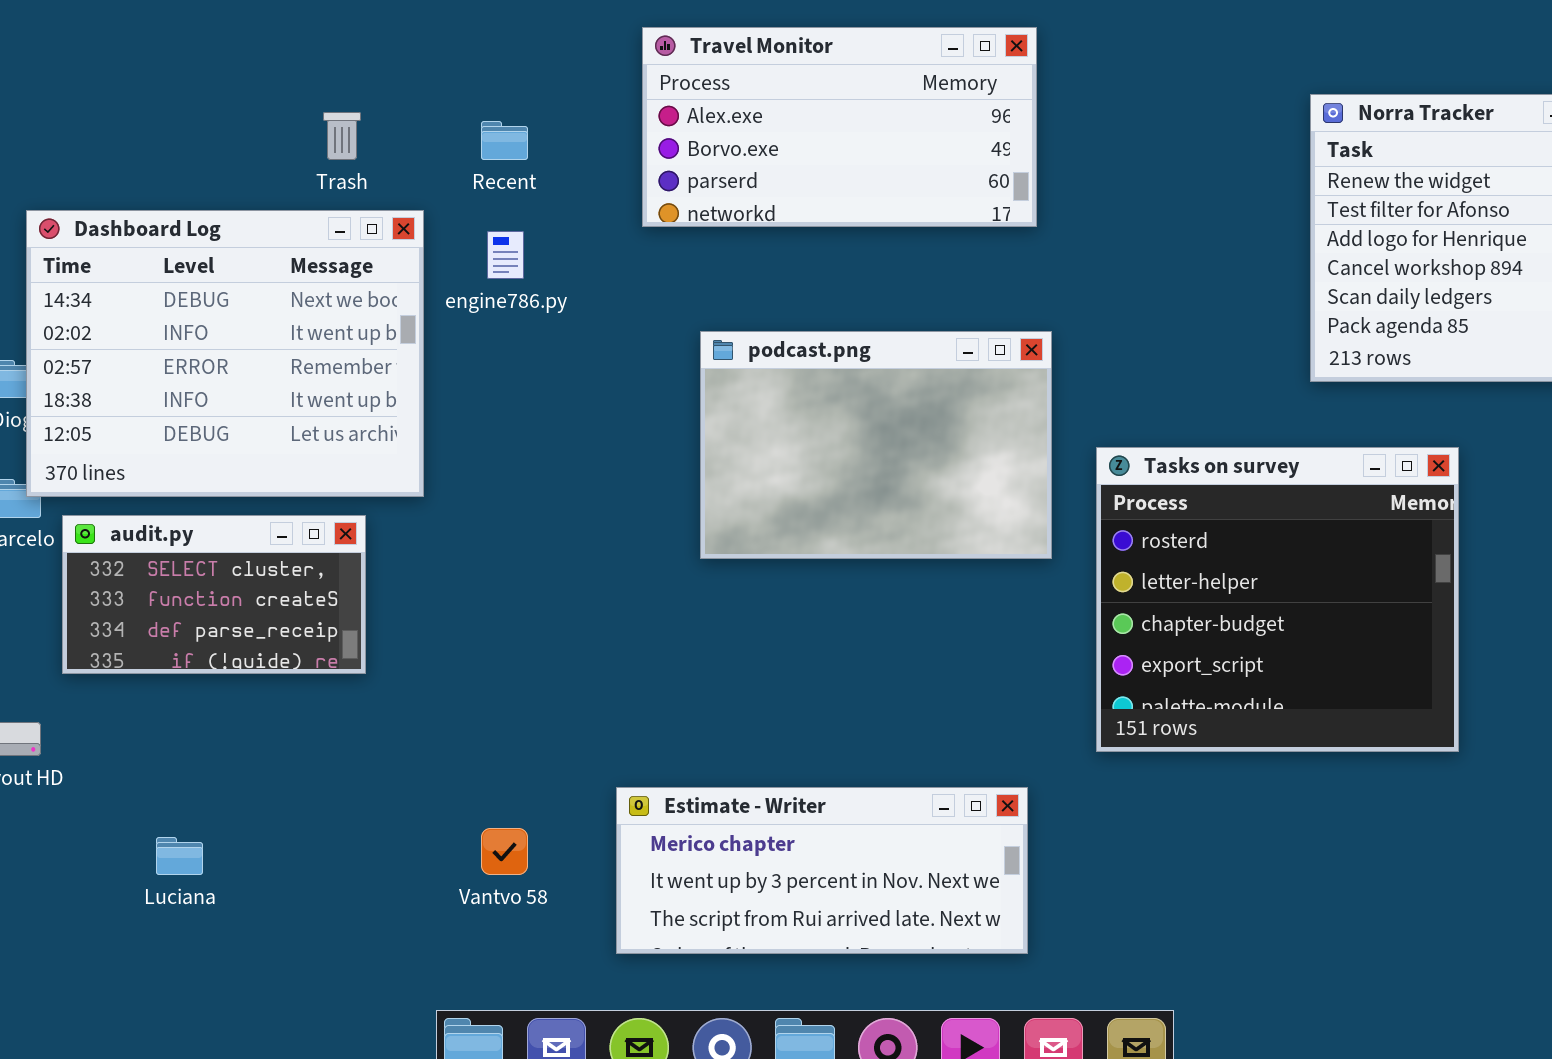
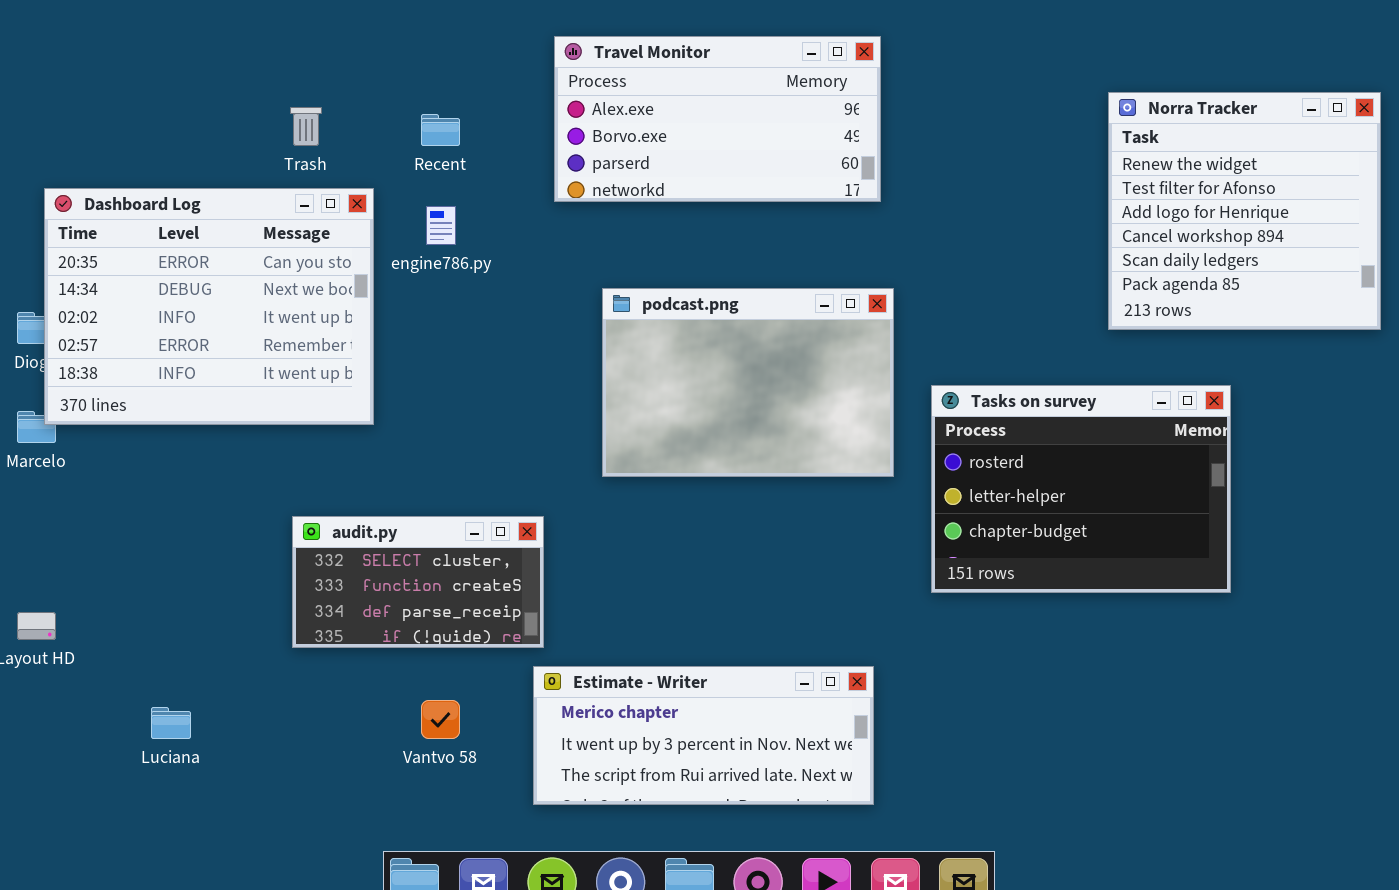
Dashboard Log: [26,210,424,497] -> [44,188,374,425], scrolled up 1 row
Tasks on survey: [1096,447,1459,752] -> [931,385,1231,593], resized
audit.py: [62,515,366,674] -> [292,516,544,648], moved

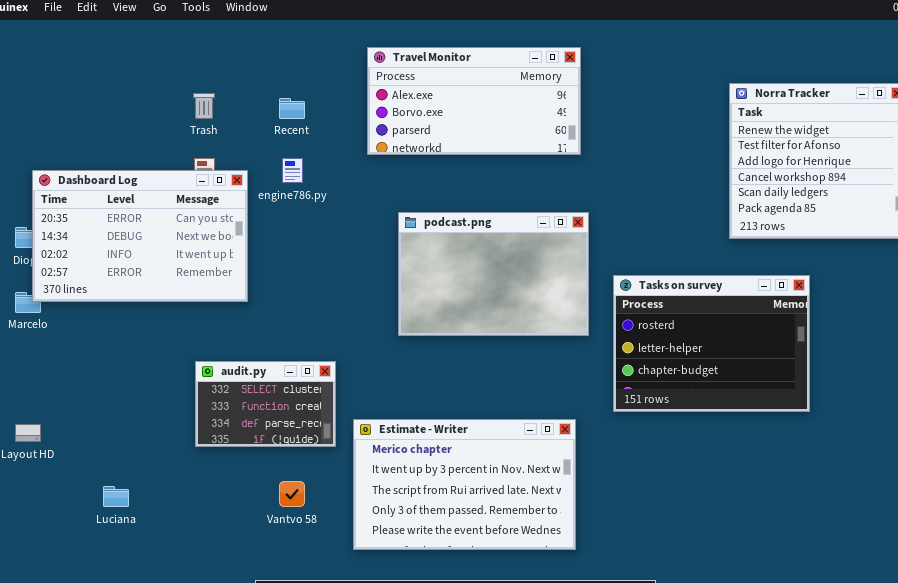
Dashboard Log: [44,188,374,425] -> [32,170,248,302], resized
audit.py: [292,516,544,648] -> [195,361,336,447], resized
Estimate - Writer: [533,666,874,805] -> [353,419,576,550], resized

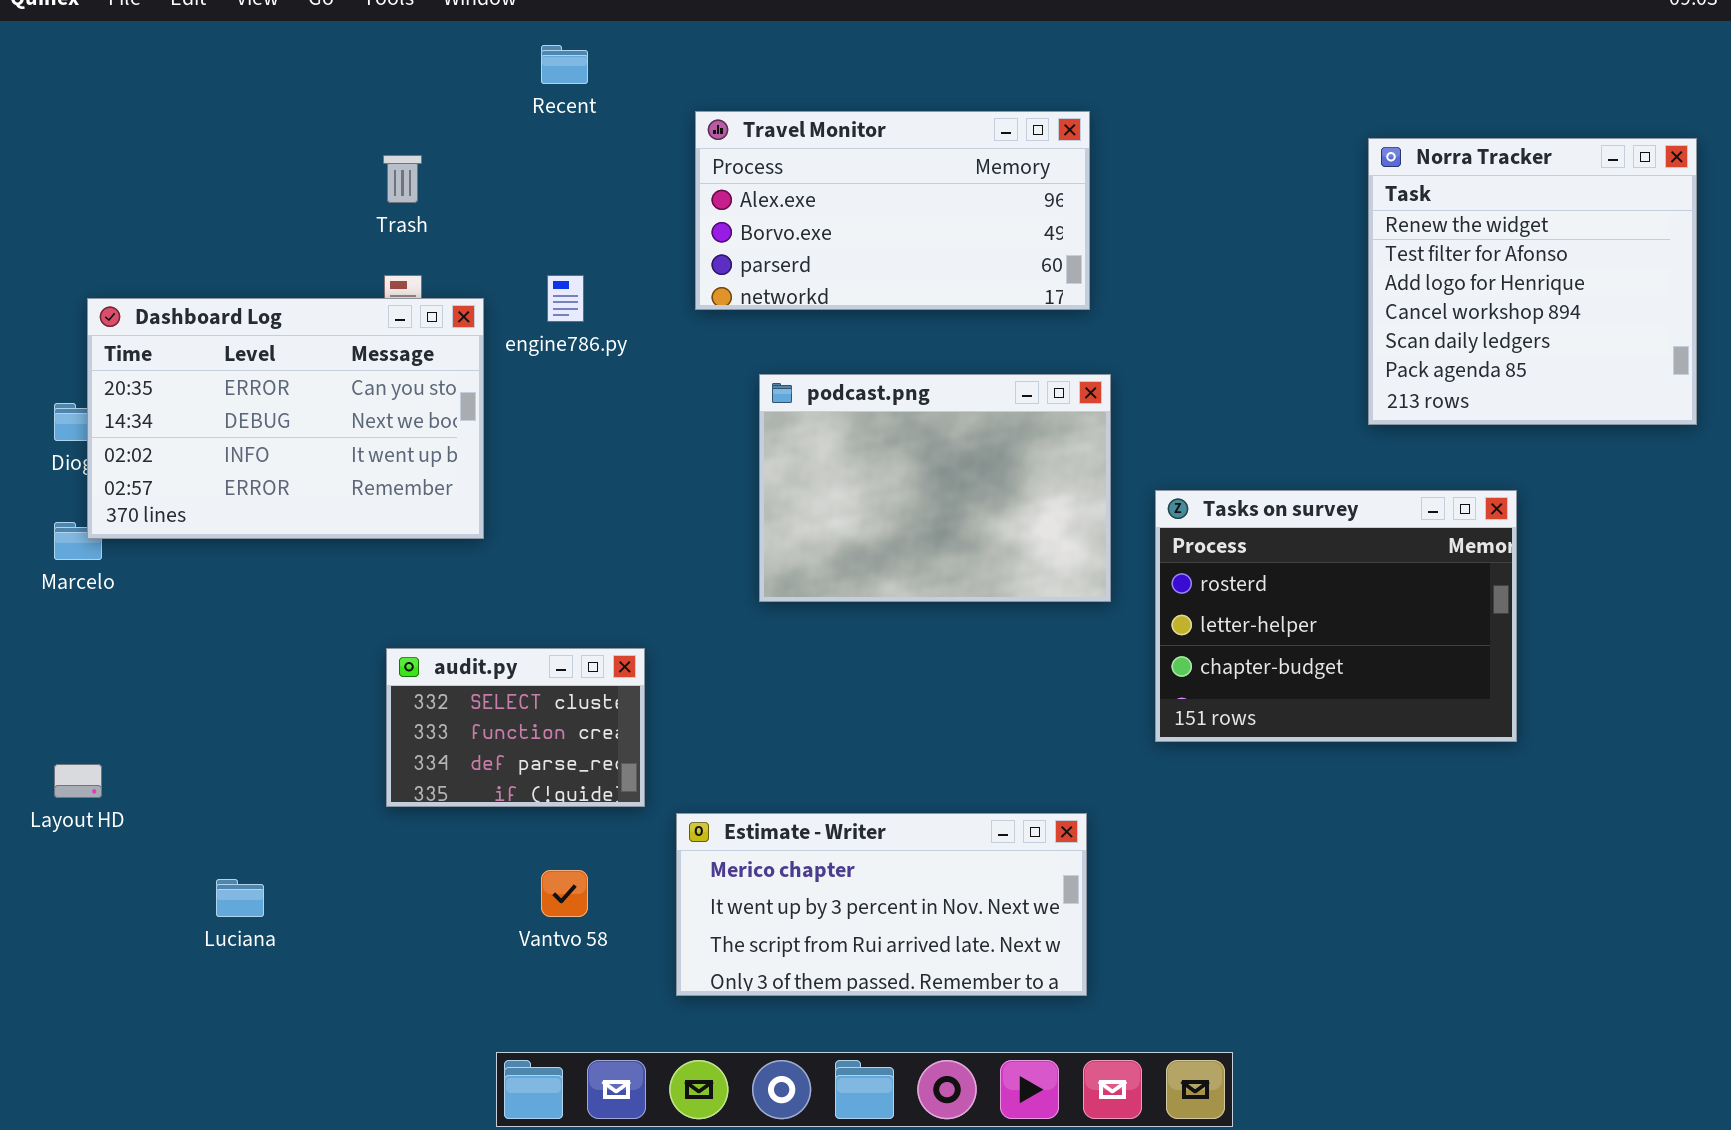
Travel Monitor: [367,47,581,155] -> [695,111,1090,310], moved
Recent: [279,98,305,119] -> [541,45,588,84], moved
Estimate - Writer: [353,419,576,550] -> [676,813,1087,996], resized

